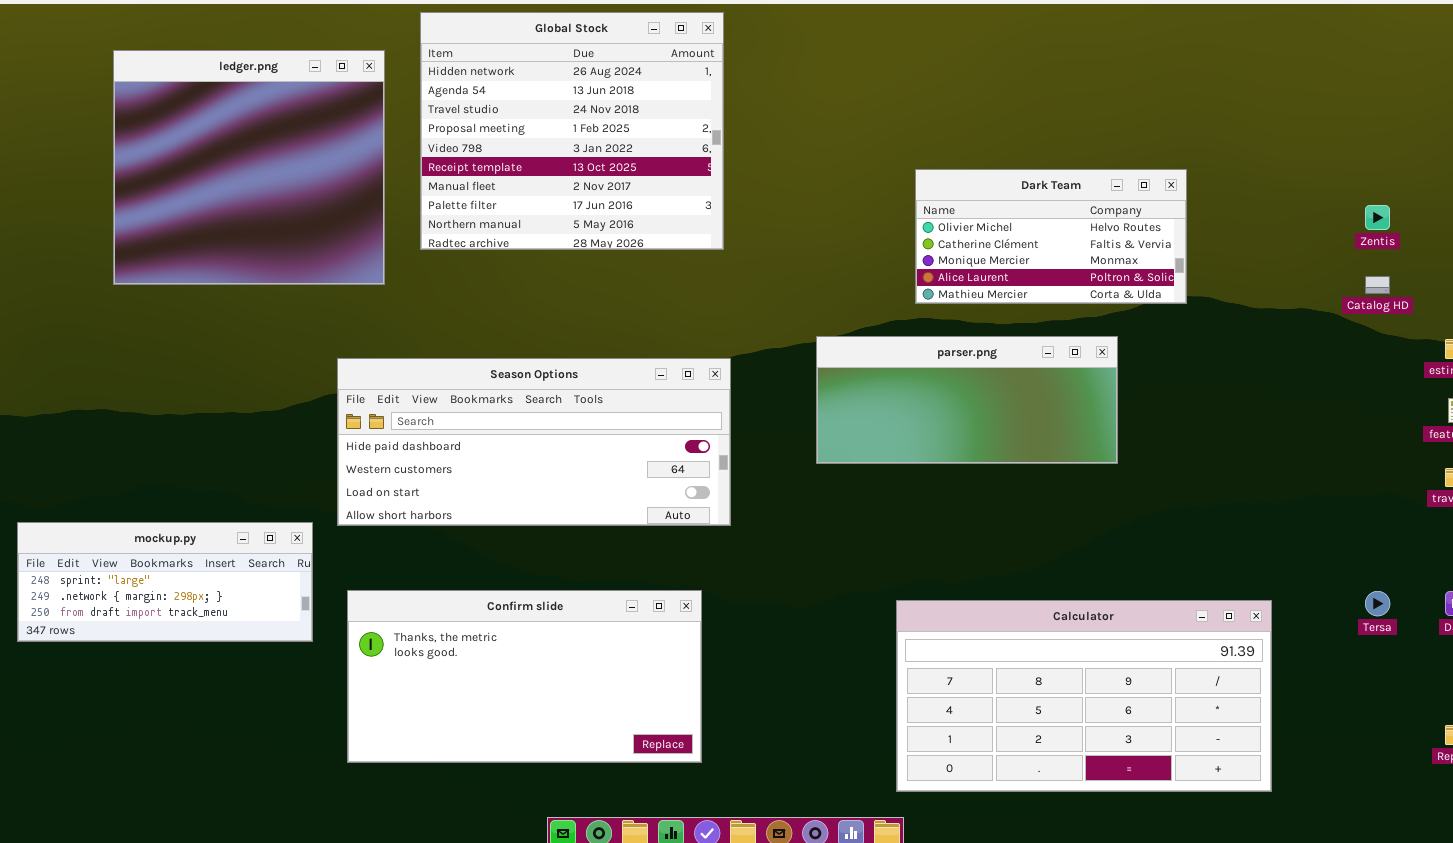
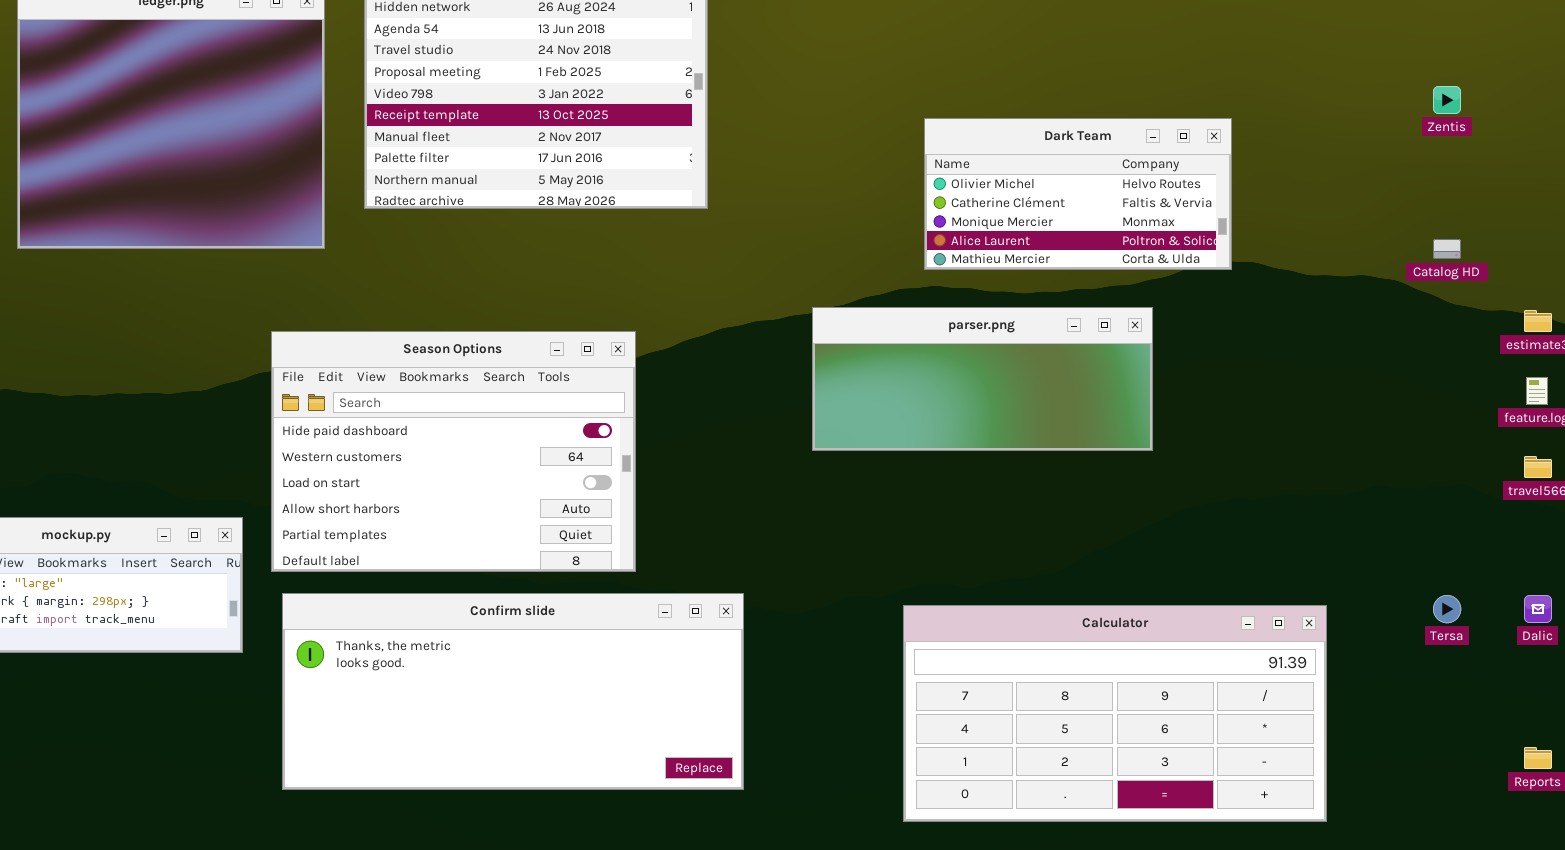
Zentis: [1365,205,1390,230] -> [1433,86,1461,114], moved
Season Options: [337,358,731,526] -> [271,331,636,572], resized
Confirm slide: [347,590,702,763] -> [282,593,744,790], resized

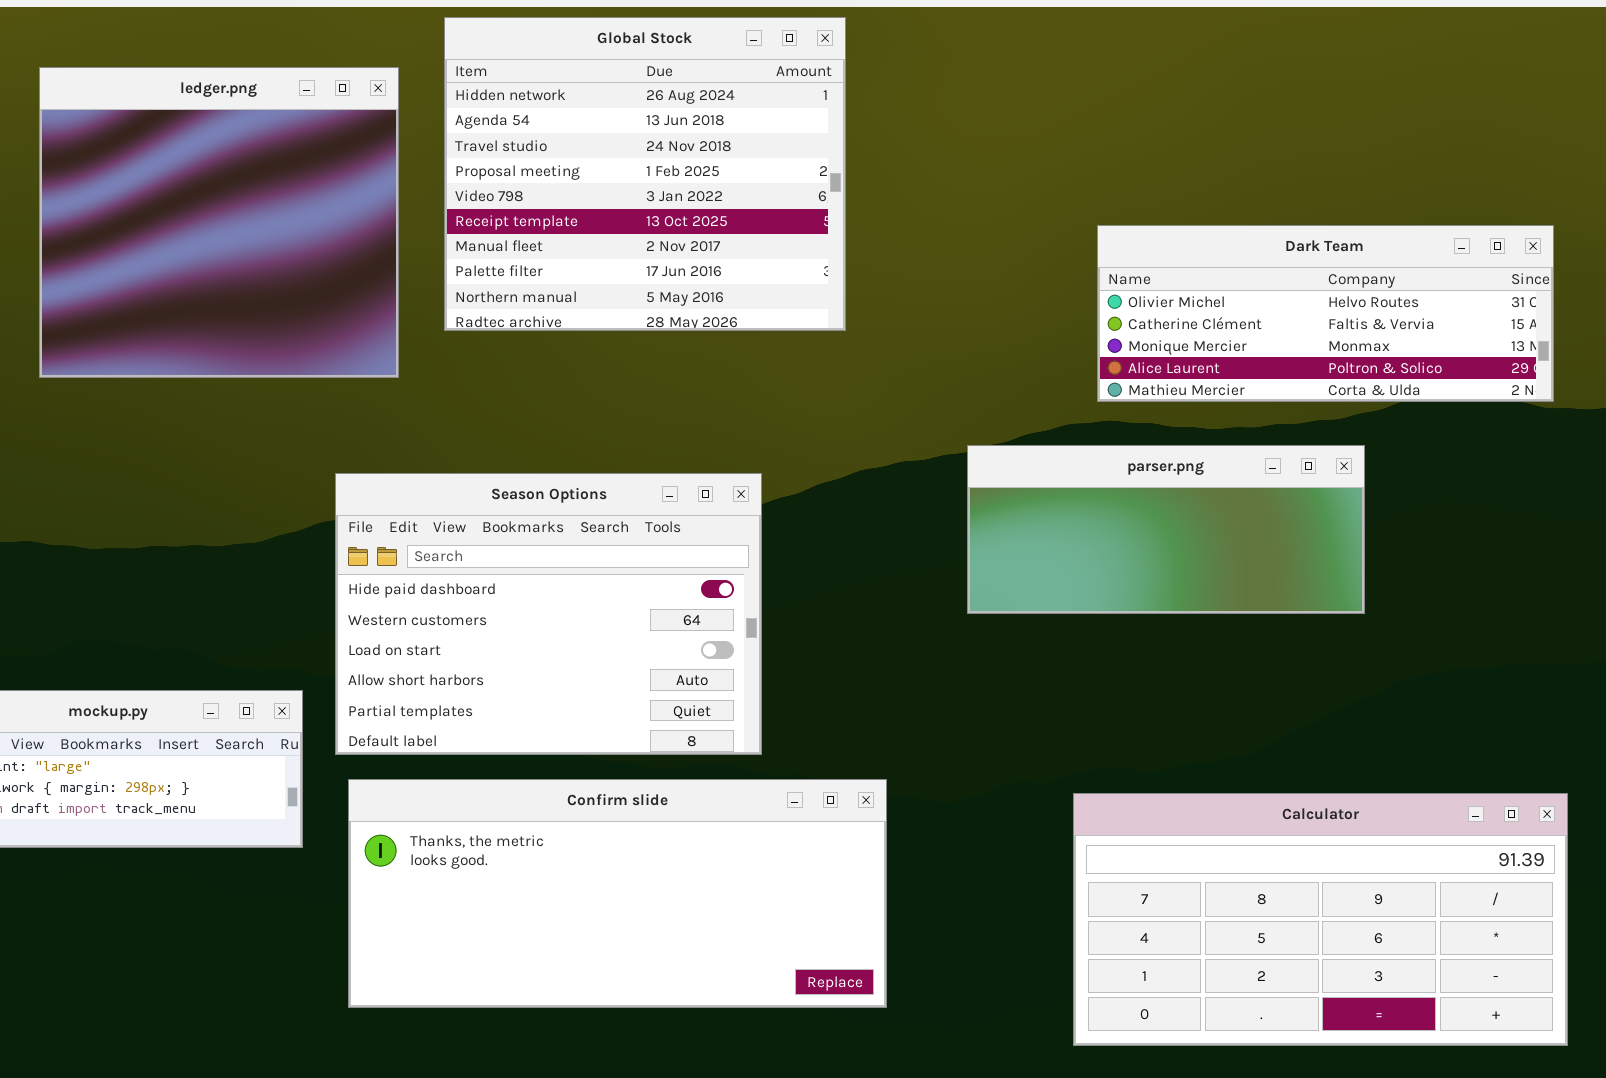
Dark Team: [924,118,1232,270] -> [1097,225,1554,402], resized

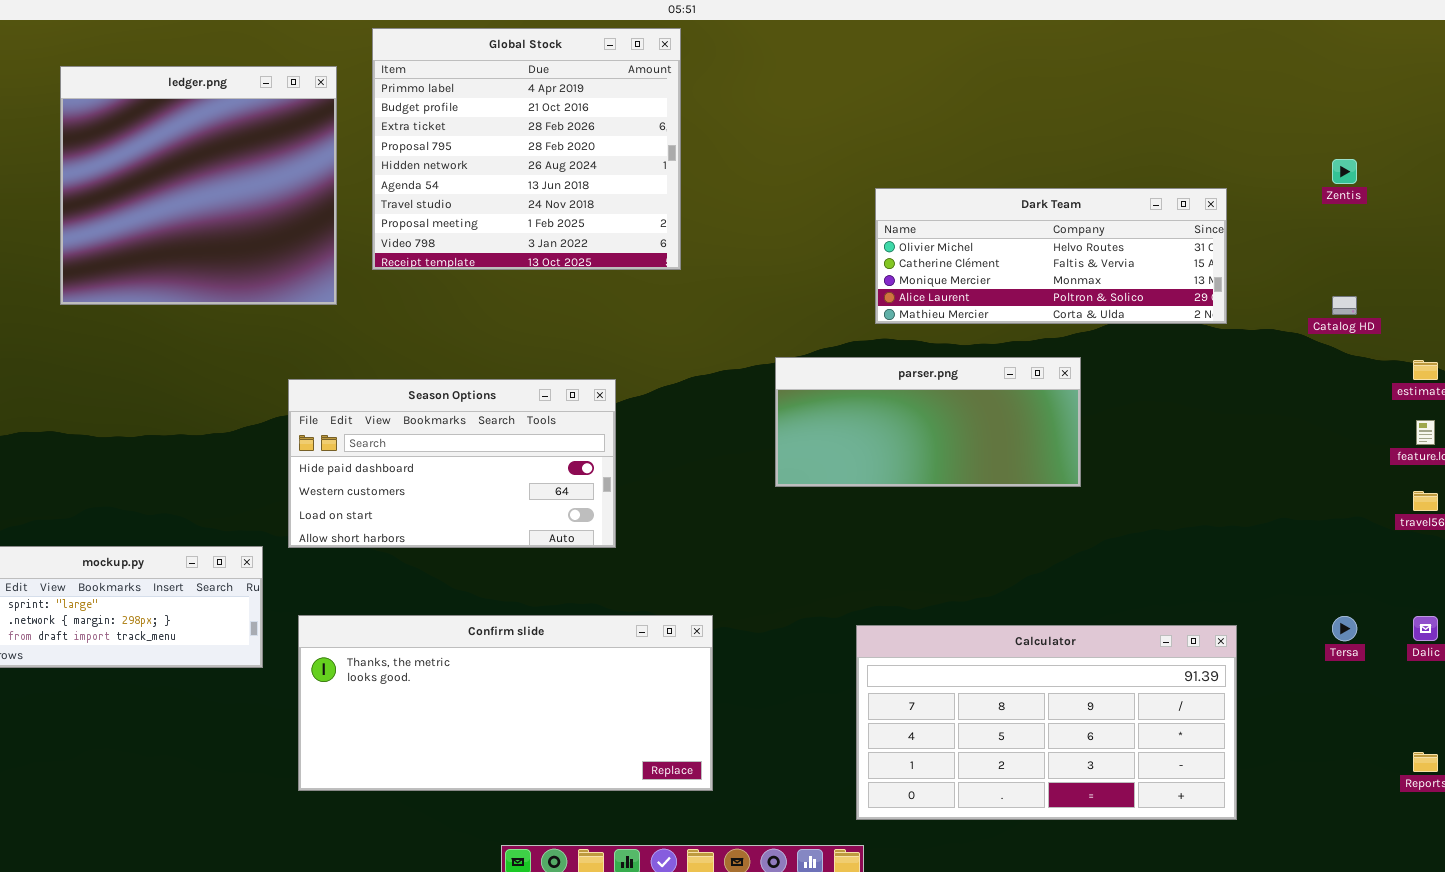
Global Stock: [444,17,846,331] -> [372,28,681,270], scrolled up 4 rows
Season Options: [335,473,762,755] -> [288,379,616,548], resized

